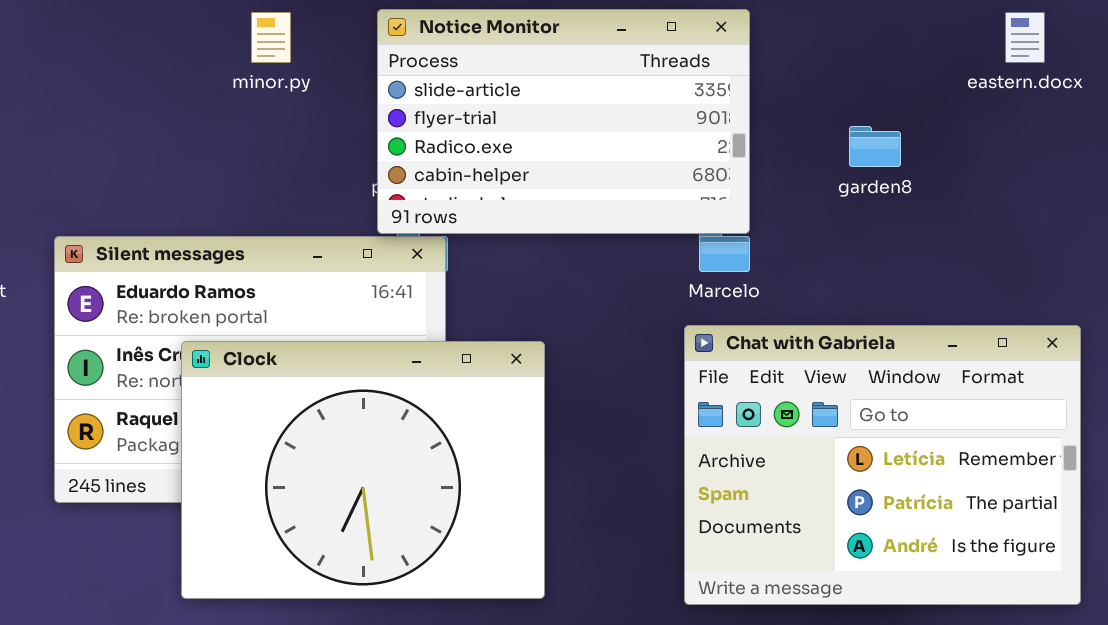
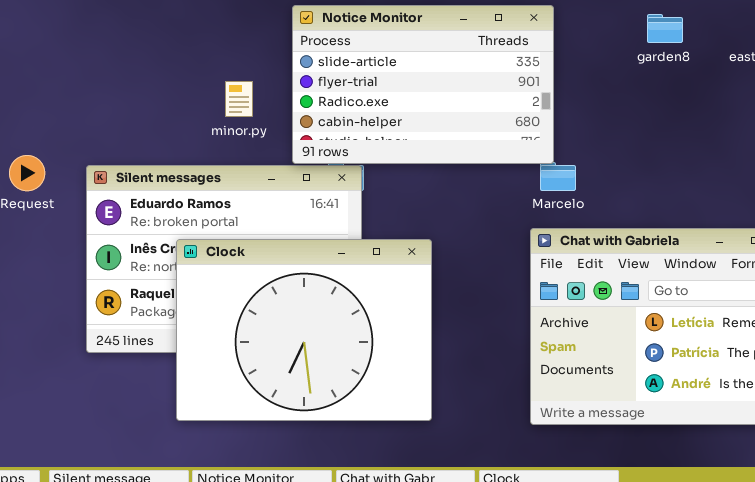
Notice Monitor: [377,9,750,234] -> [292,5,554,164], moved
minor.py: [251,12,291,63] -> [225,81,253,117], moved
garden8: [849,126,901,167] -> [647,14,683,43], moved

